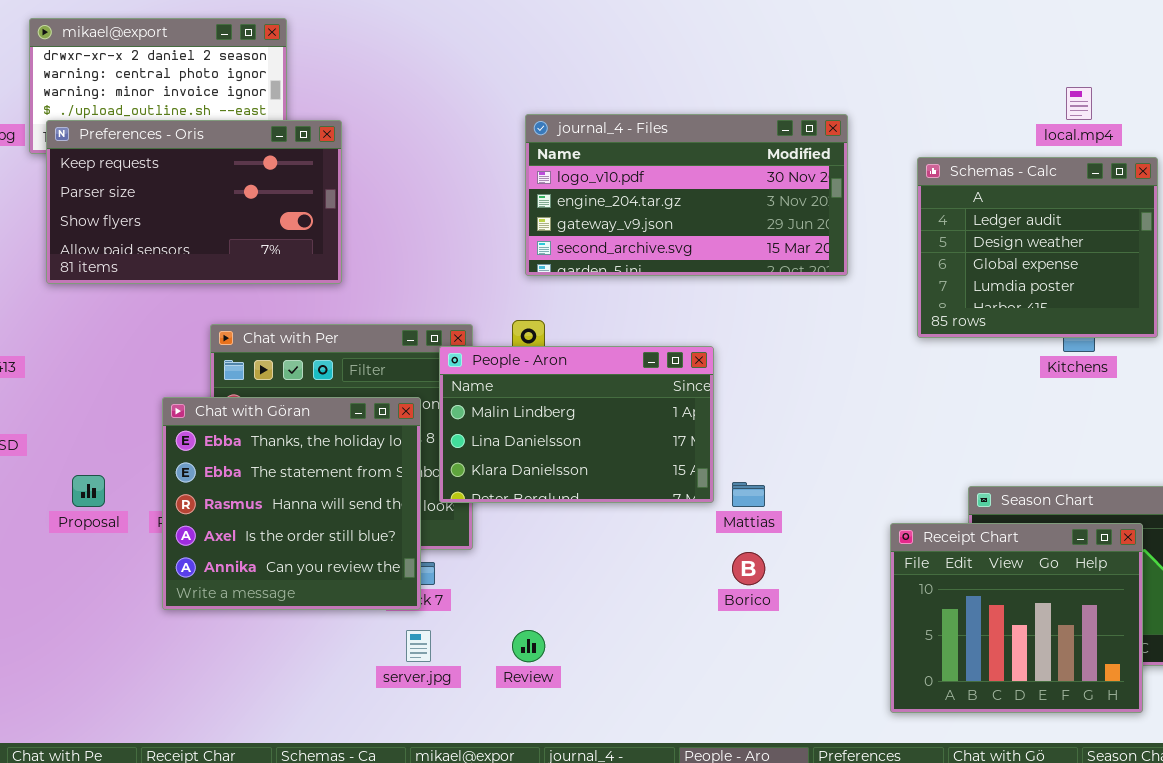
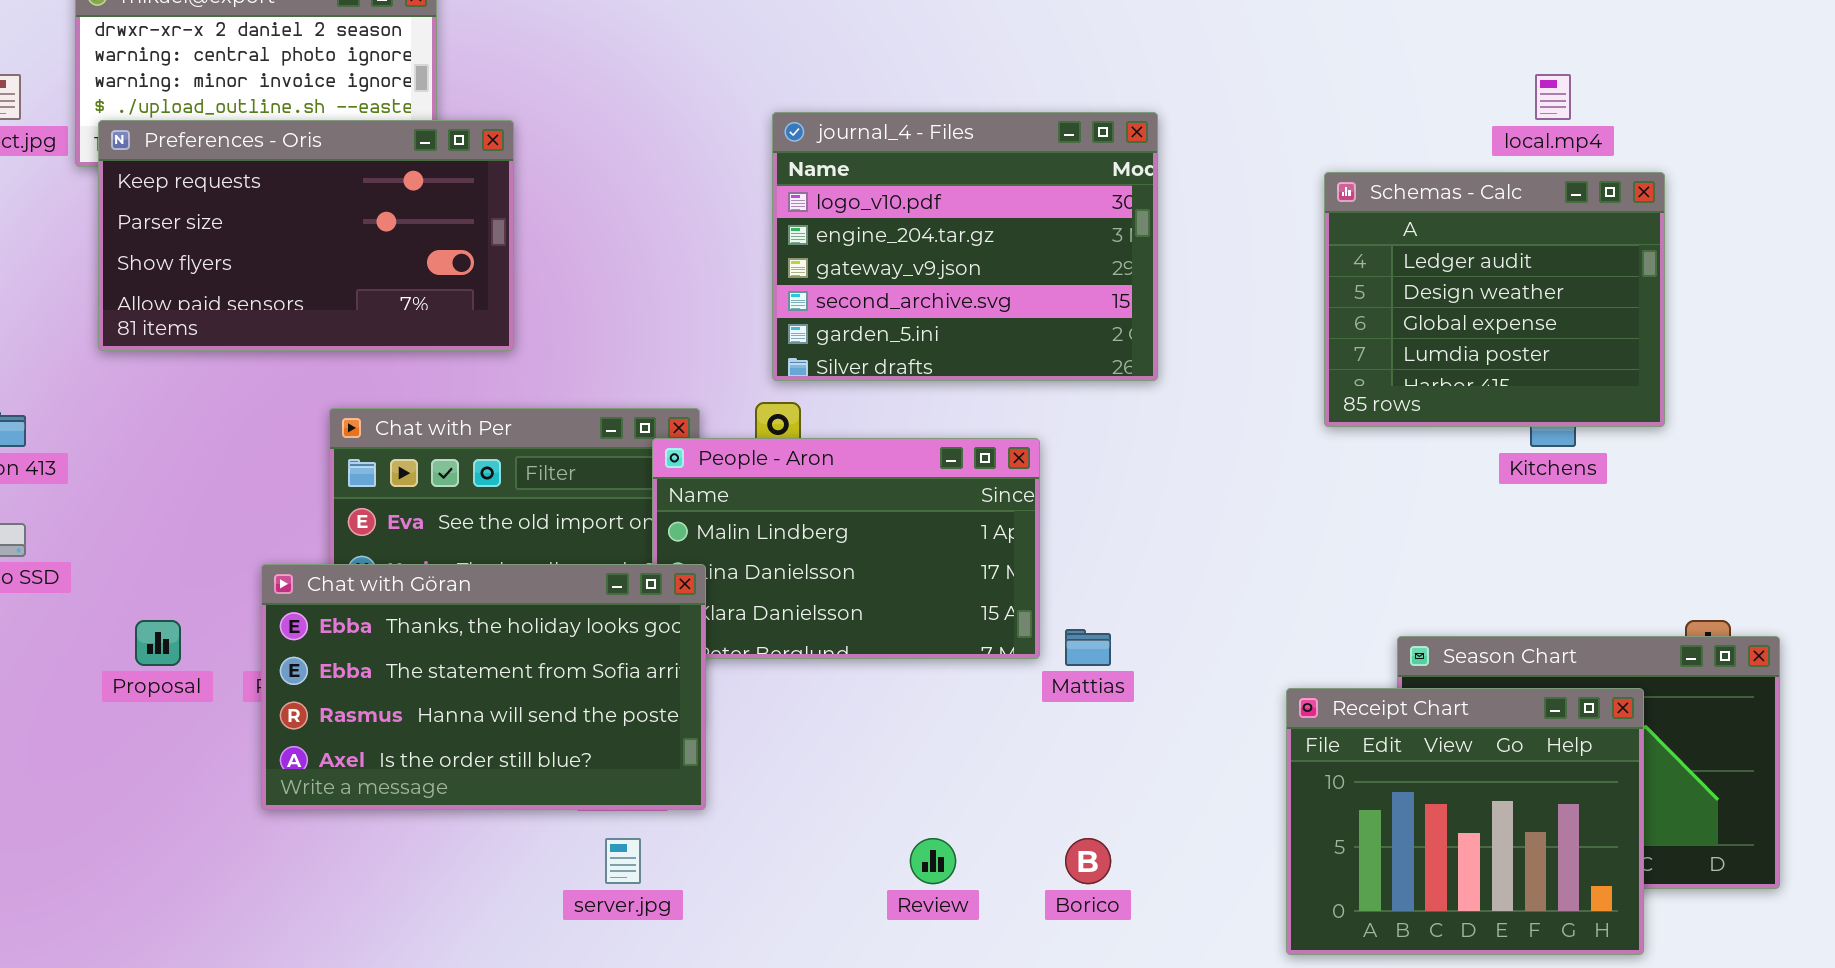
journal_4 - Files: [525,114,848,276] -> [772,112,1158,381], resized
Chat with Göran: [162,397,421,610] -> [261,564,706,810], resized
Borico: [732,552,765,585] -> [1065,838,1111,884], moved
Review: [512,630,545,662] -> [910,838,956,884], moved

